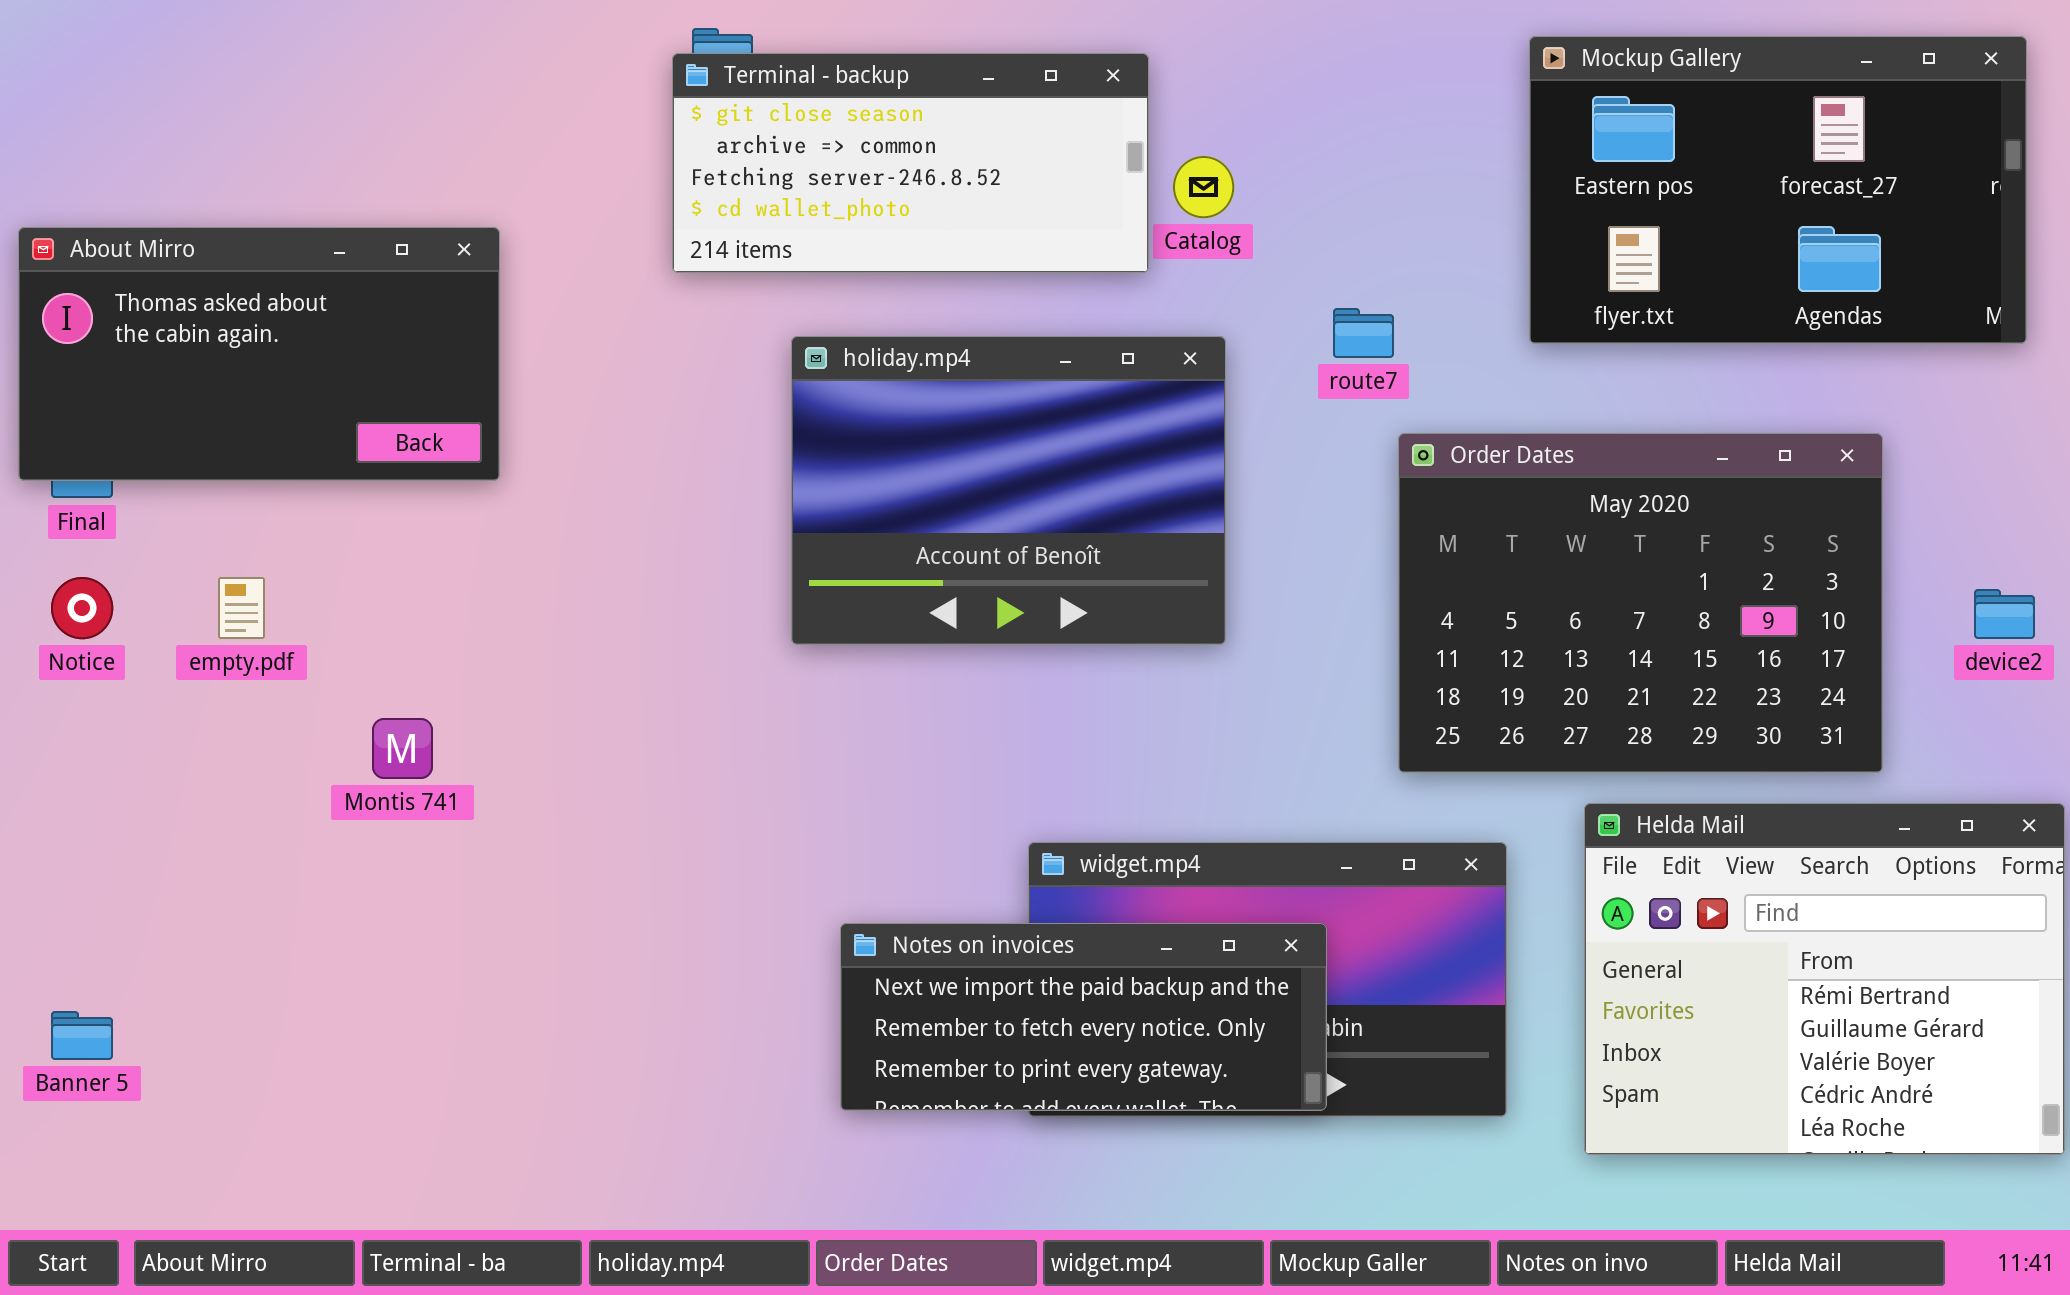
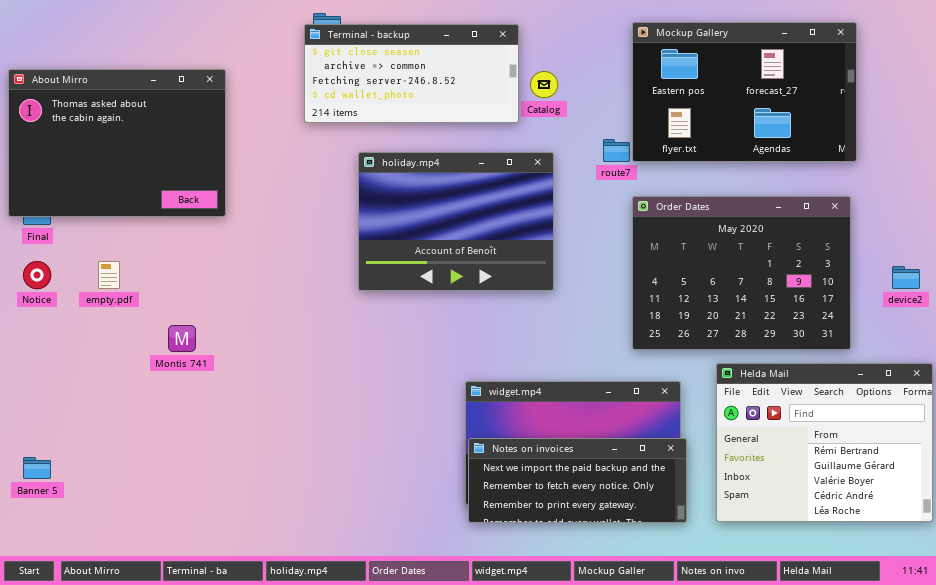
Mockup Gallery: [1529,36,2027,344] -> [632,22,857,162], moved
About Mirro: [18,227,500,481] -> [8,69,226,217], resized
Notes on invoices: [840,923,1327,1111] -> [468,438,687,523], moved

